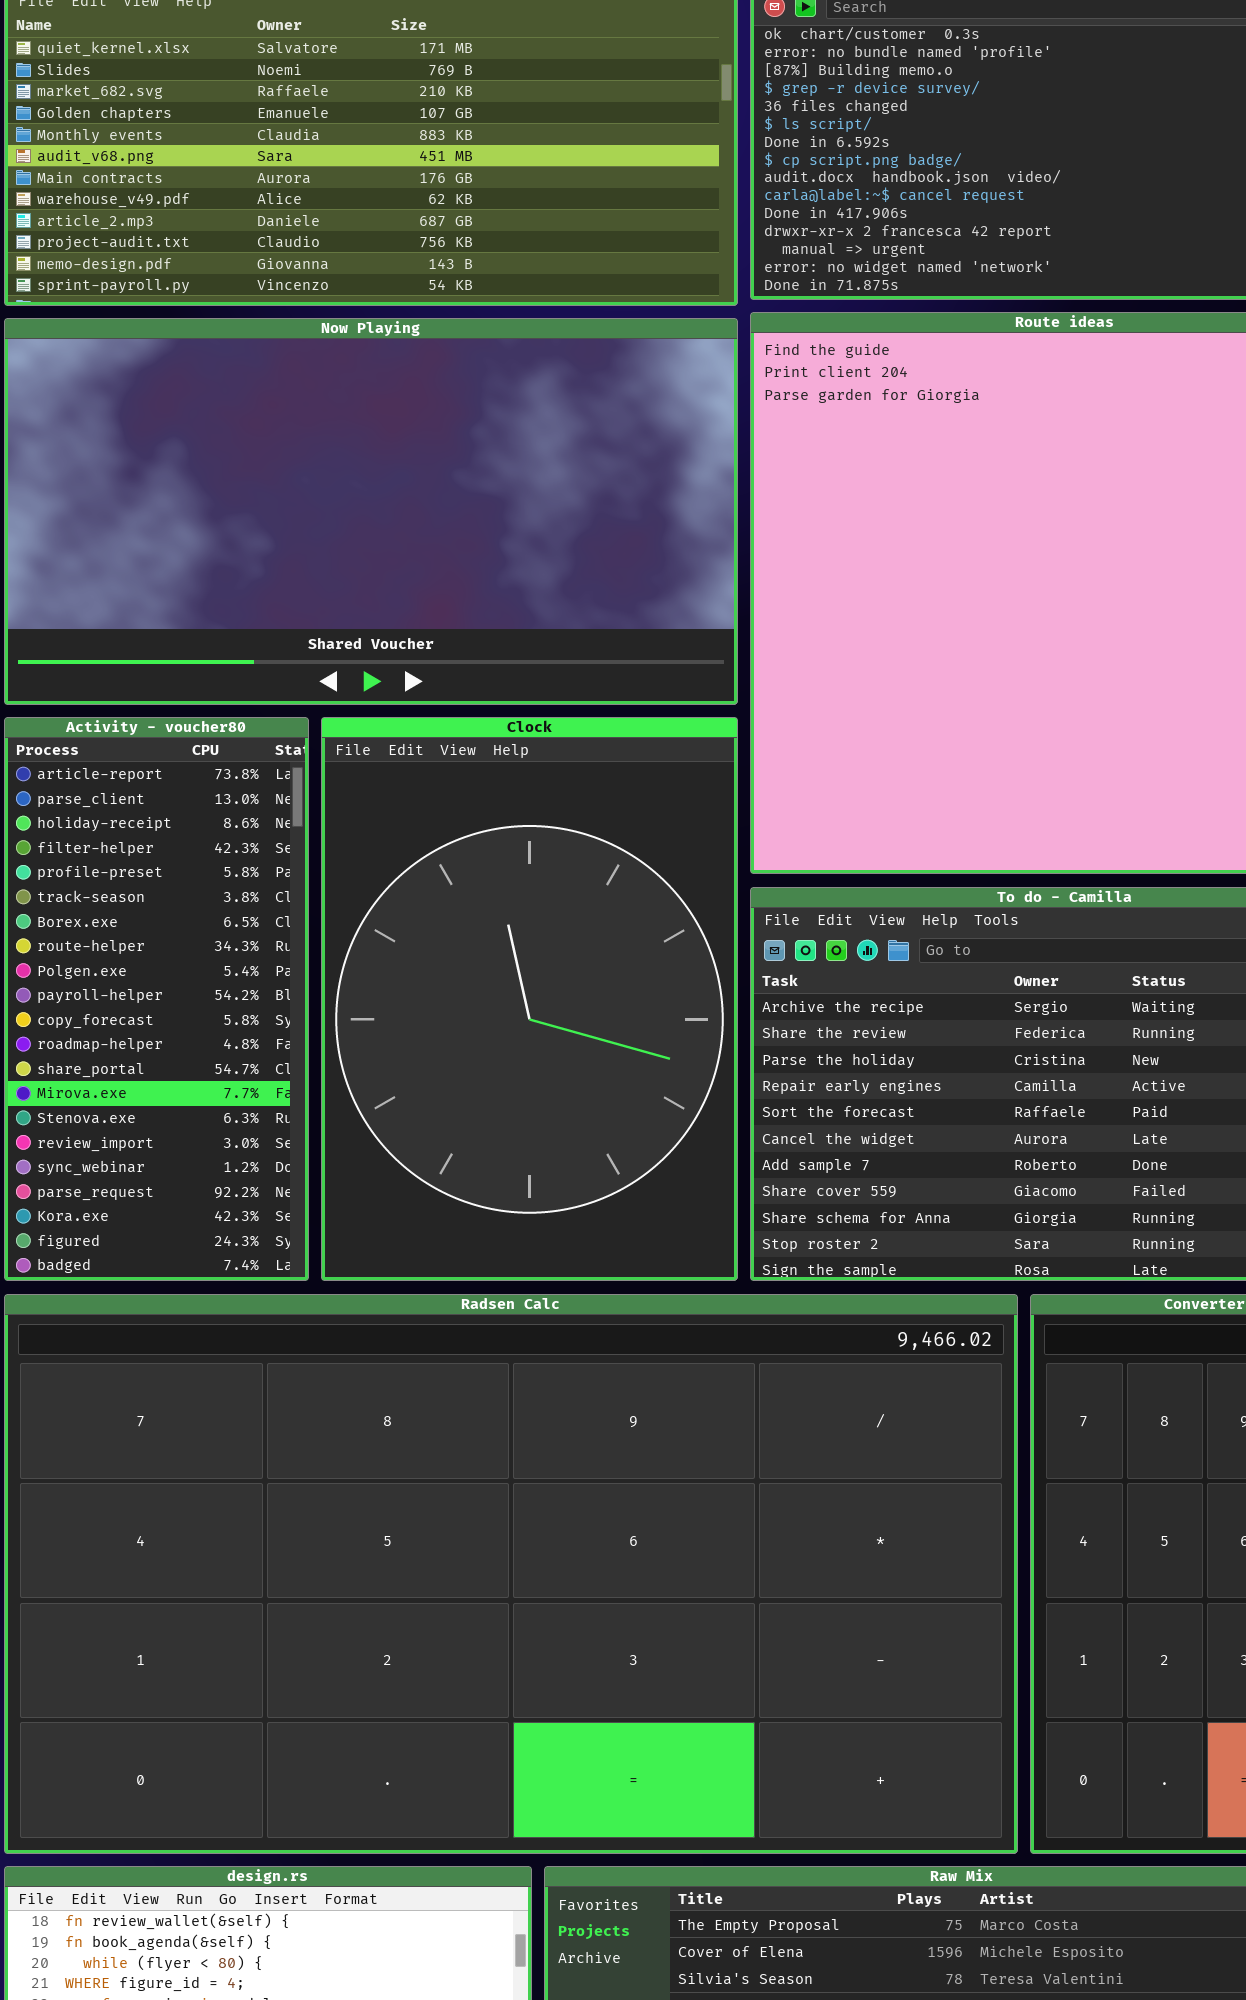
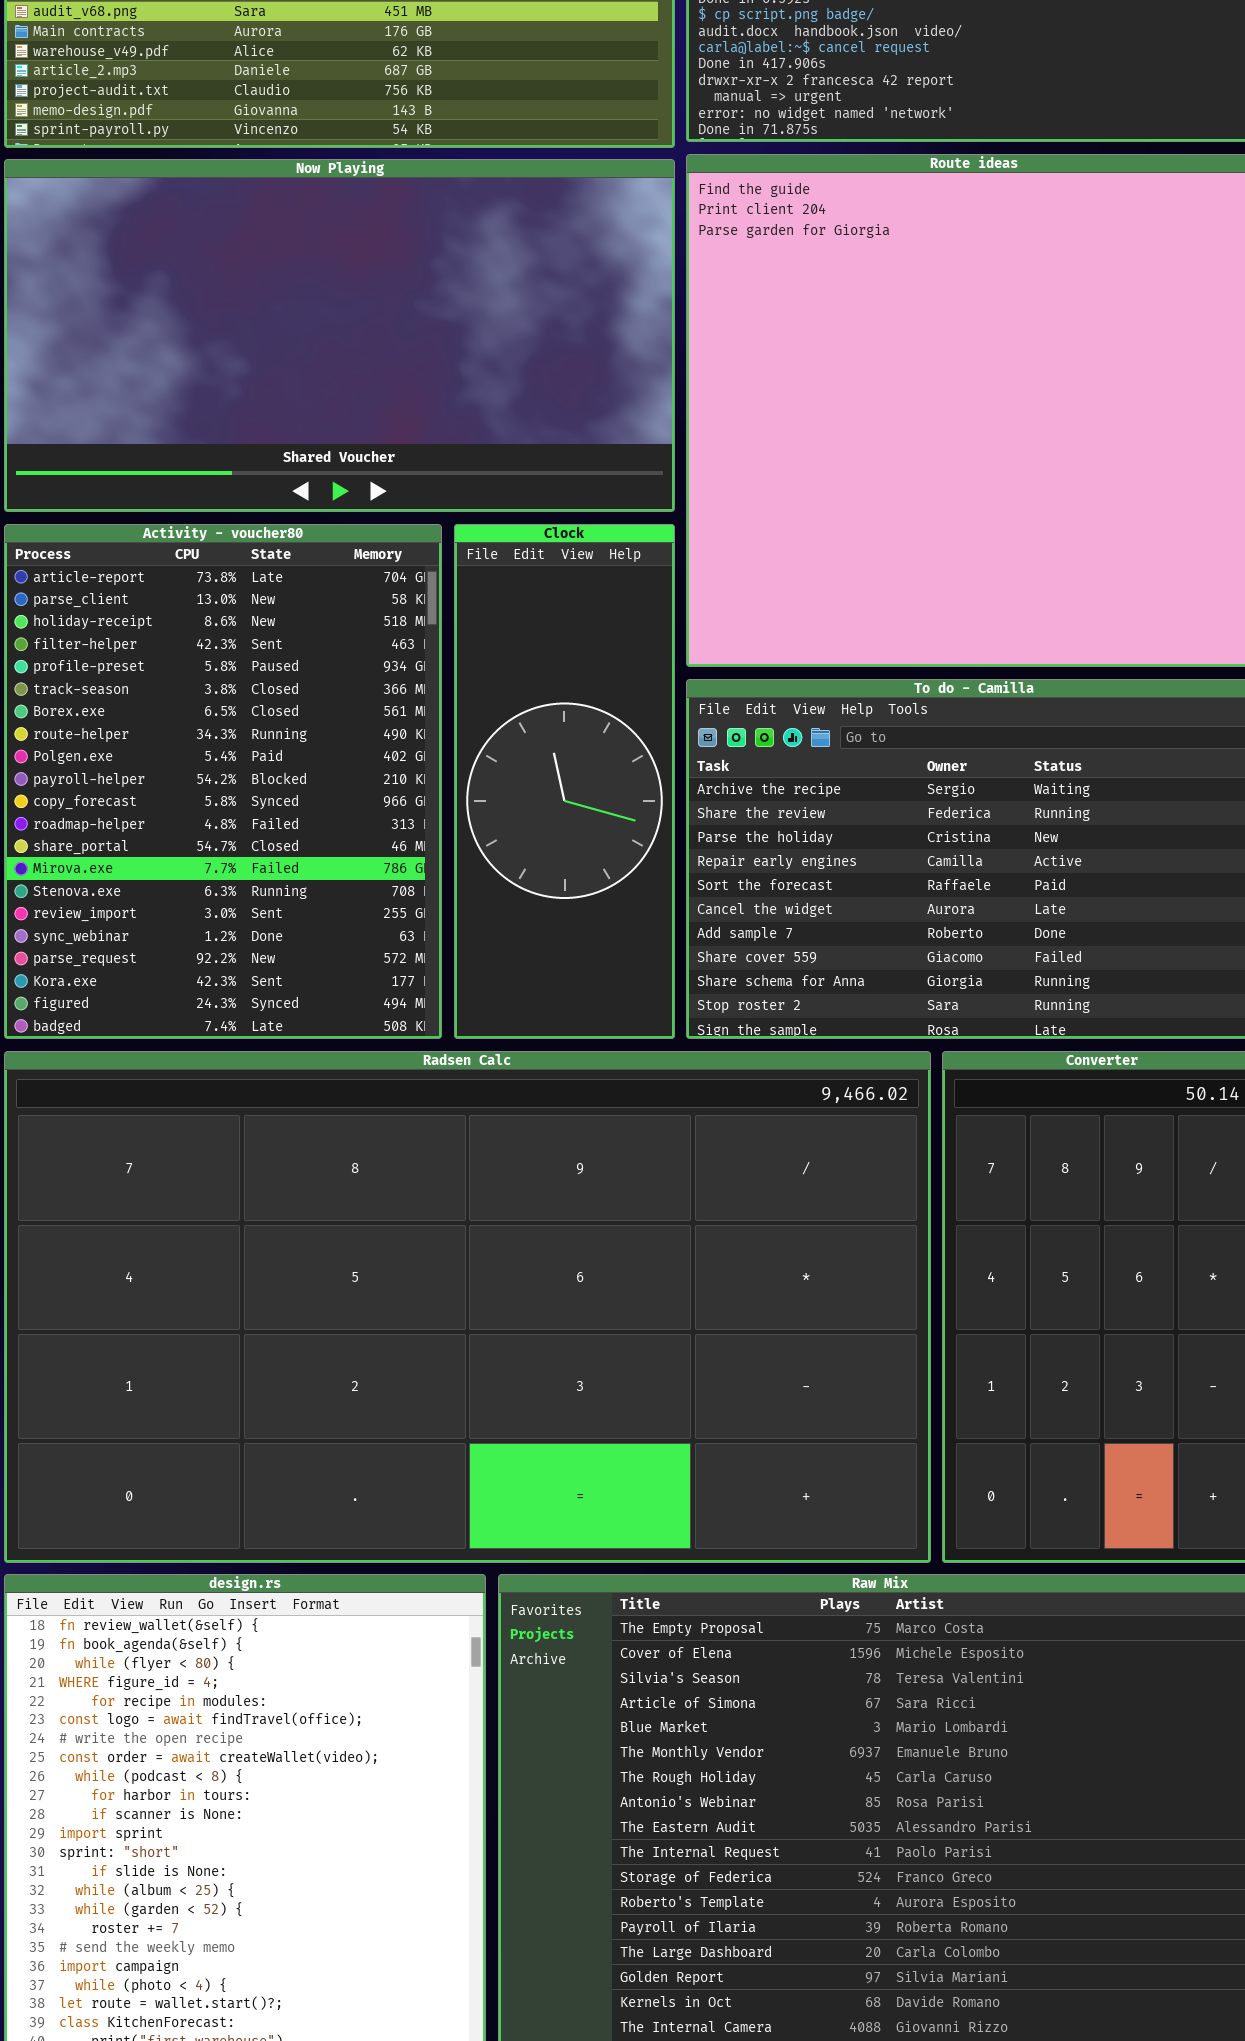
Activity - voucher80: [4,717,309,1281] -> [4,524,442,1039], resized
Clock: [321,717,738,1281] -> [454,524,675,1039], resized

